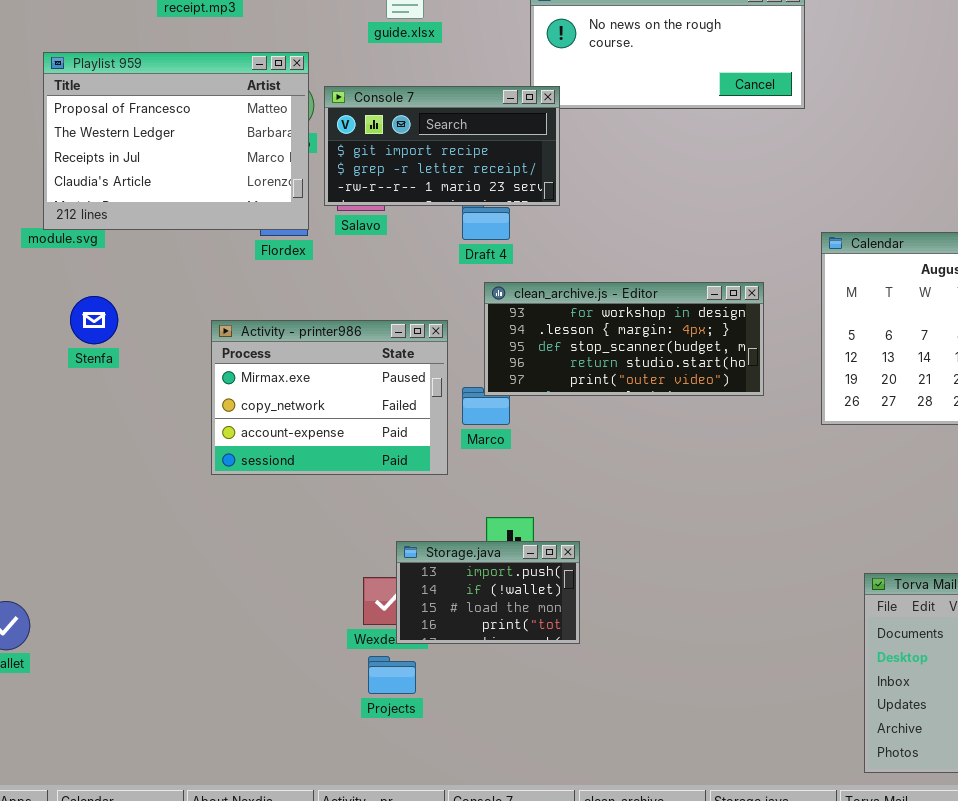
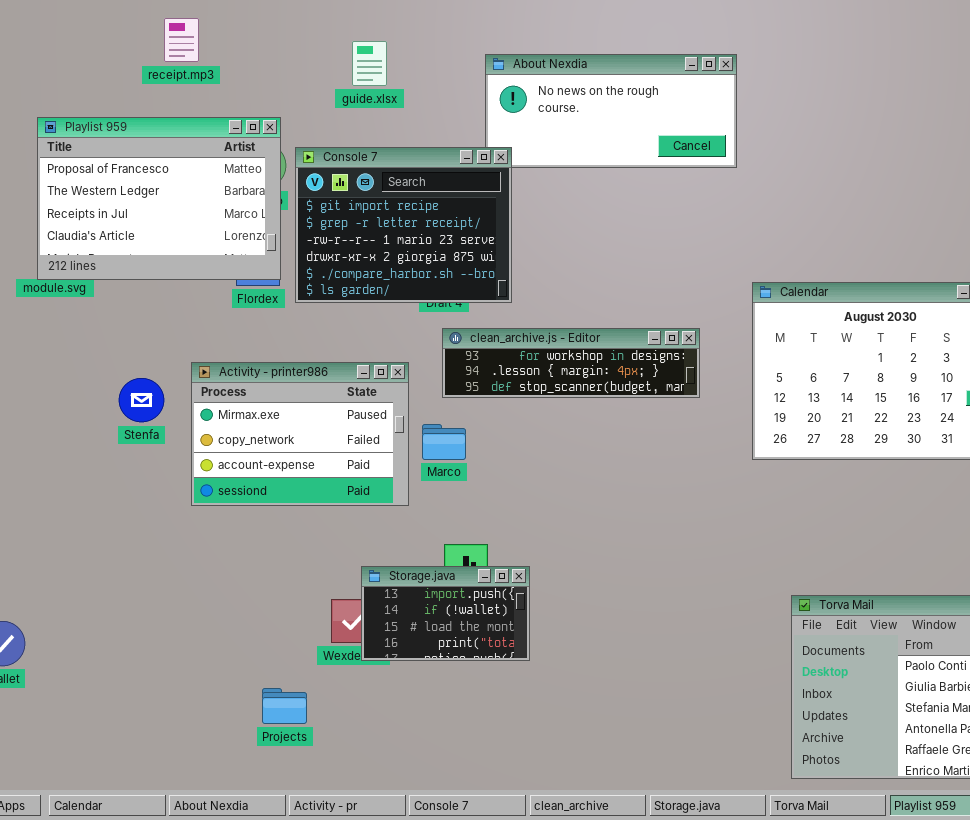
Console 7: [324,86,560,206] -> [295,147,512,303], resized
clean_archive.js - Editor: [484,282,764,396] -> [442,328,700,398], resized
Stenfa: [70,296,118,344] -> [119,378,164,422], moved
Projects: [368,656,416,694] -> [262,688,307,724], moved

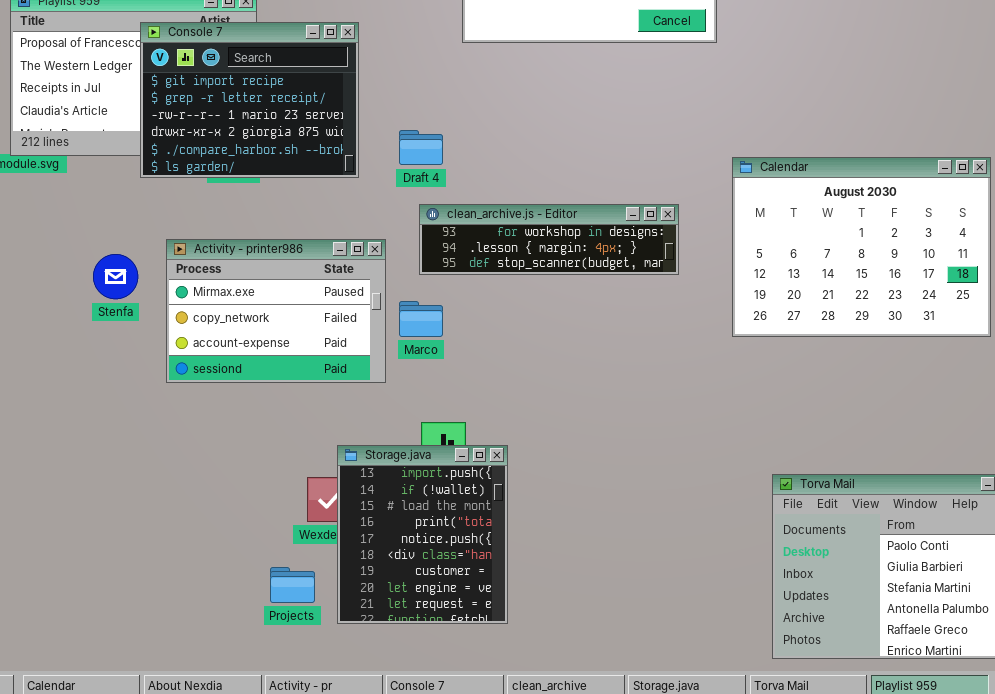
Console 7: [295,147,512,303] -> [140,22,359,178], moved
Storage.java: [361,566,530,661] -> [337,445,508,624], resized
Projects: [262,688,307,724] -> [270,567,315,603], moved

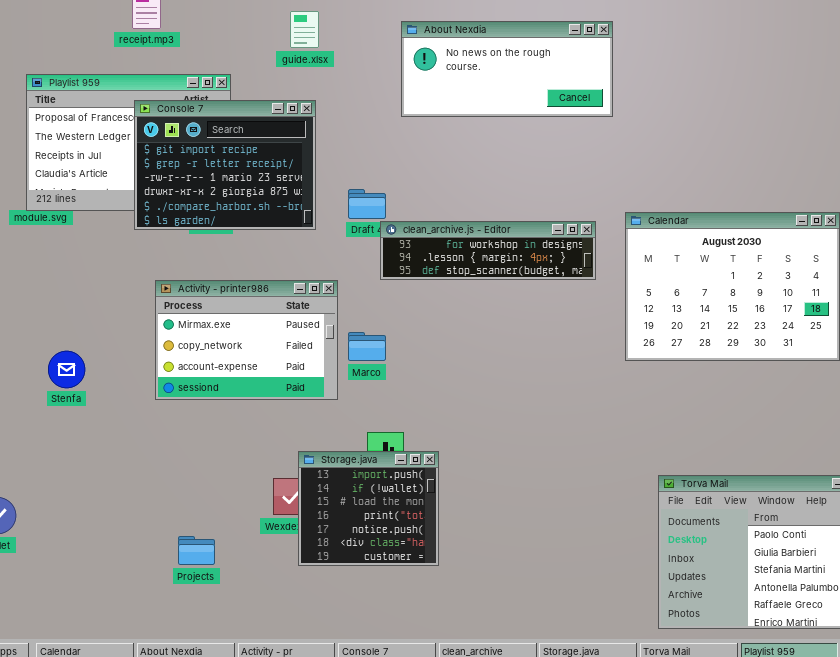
clean_archive.js - Editor: [419,204,679,275] -> [380,221,596,280], moved
Stenfa: [93,254,138,299] -> [48,351,85,388], moved
Storage.java: [337,445,508,624] -> [298,451,439,566], resized
Projects: [270,567,315,603] -> [178,536,215,565], moved

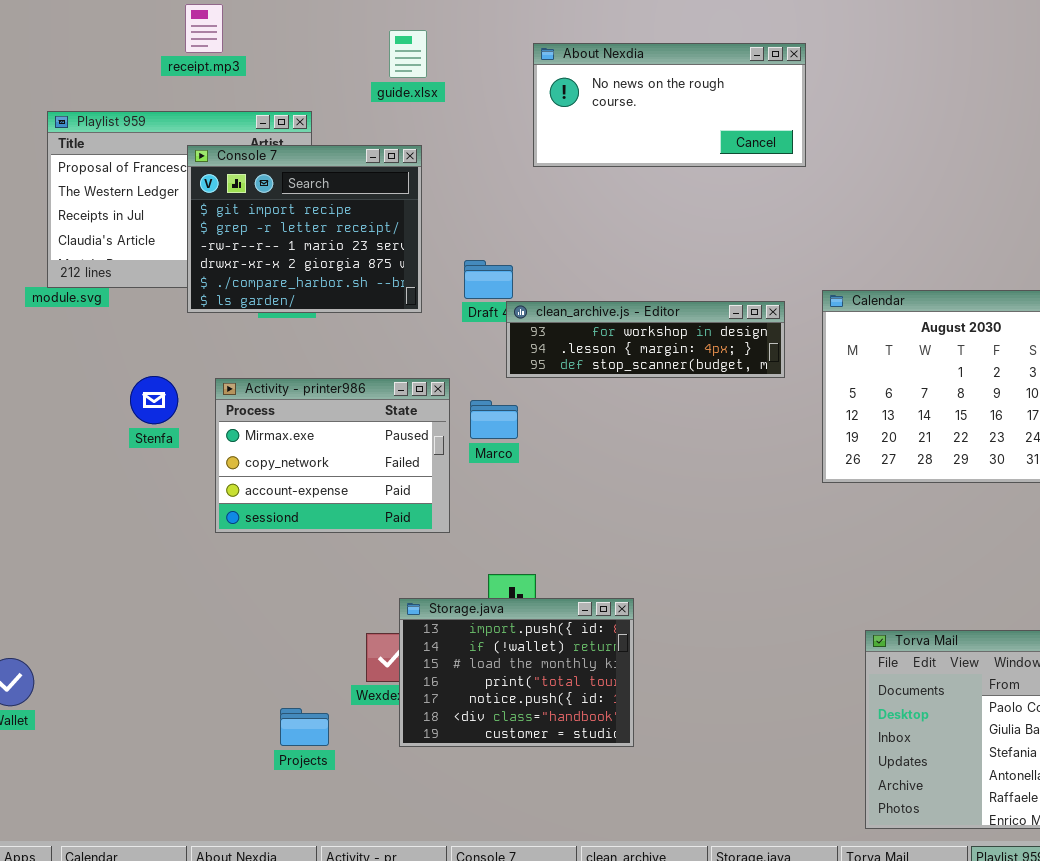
Marco: [348,332,386,361] -> [470,400,518,439], moved
Stenfa: [48,351,85,388] -> [130,376,178,424], moved
Storage.java: [298,451,439,566] -> [399,598,634,747], resized
Projects: [178,536,215,565] -> [280,708,329,746], moved

